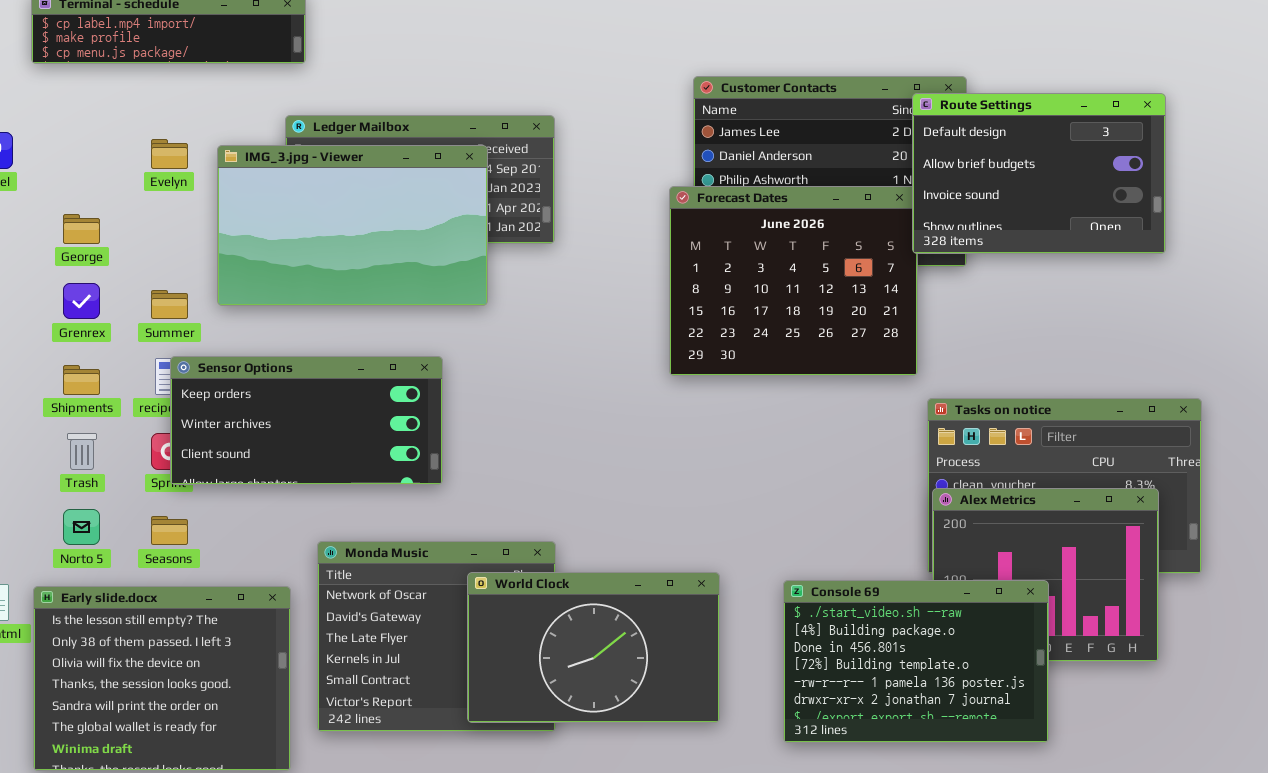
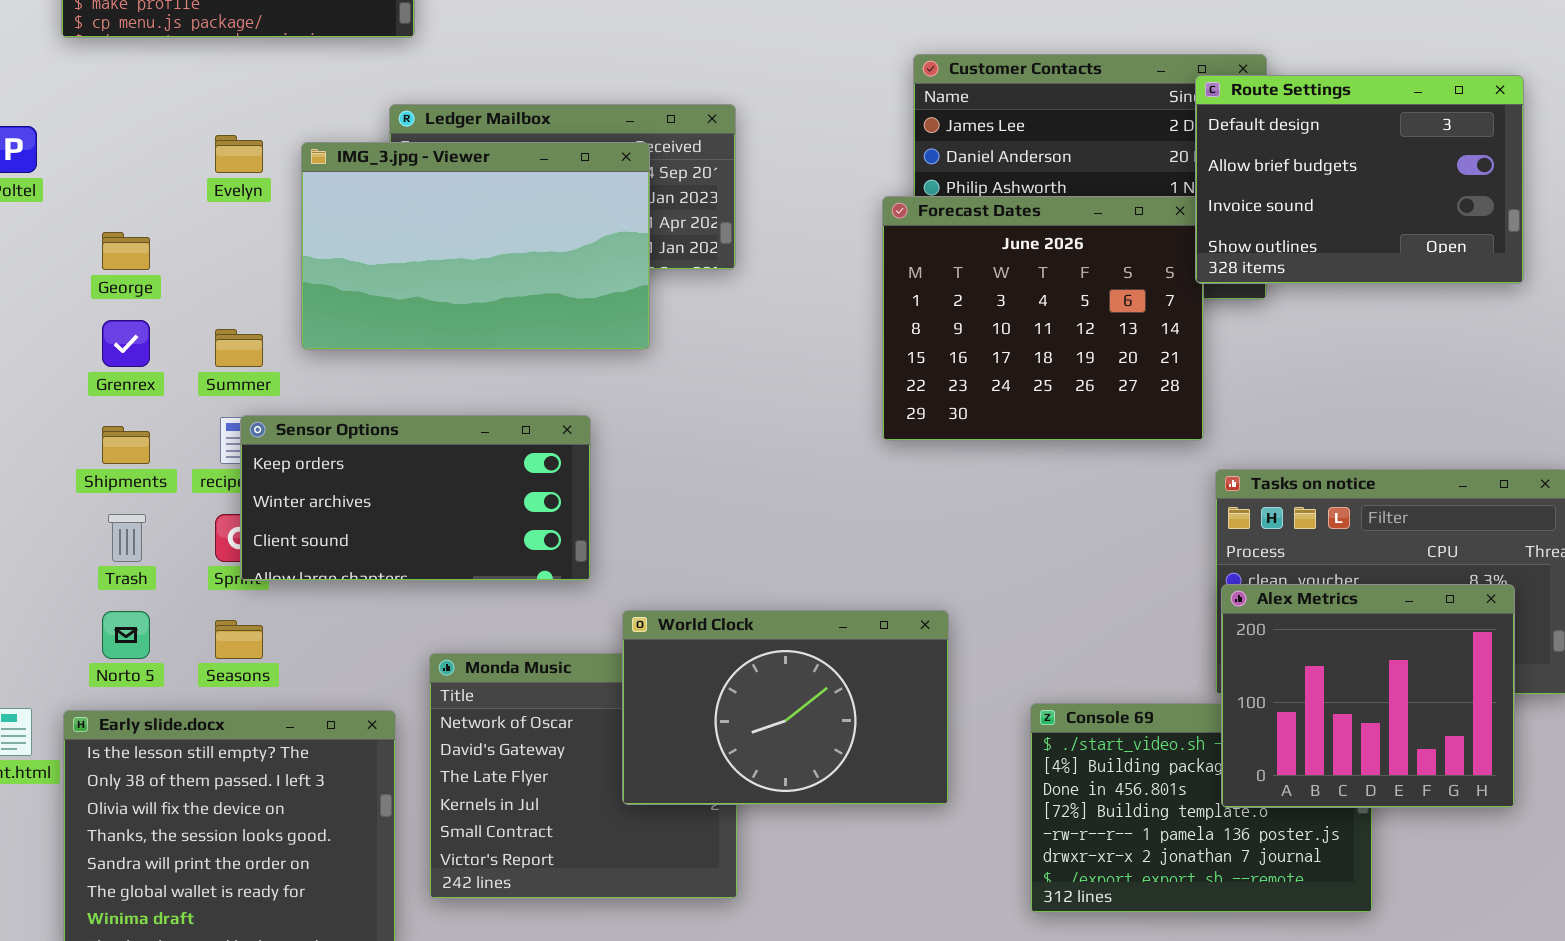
Alex Metrics: [932,488,1159,662] -> [1221,584,1515,808], raised
World Clock: [467,572,720,723] -> [622,610,949,805], moved

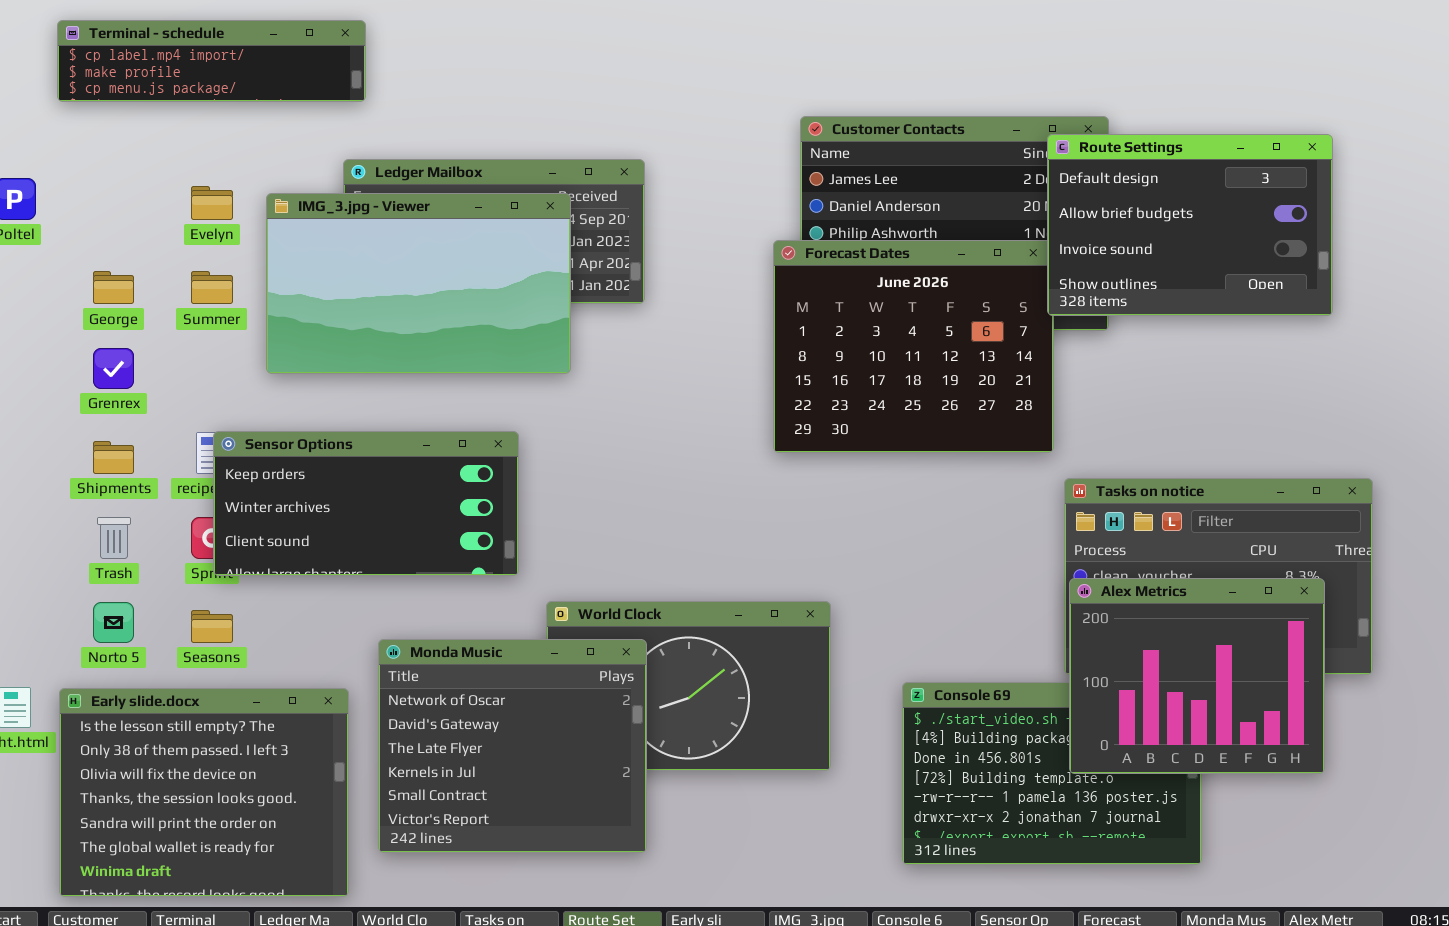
Summer: [215,329,263,367] -> [191,271,233,304], moved
Monda Music: [429,653,738,899] -> [378,639,647,853], raised

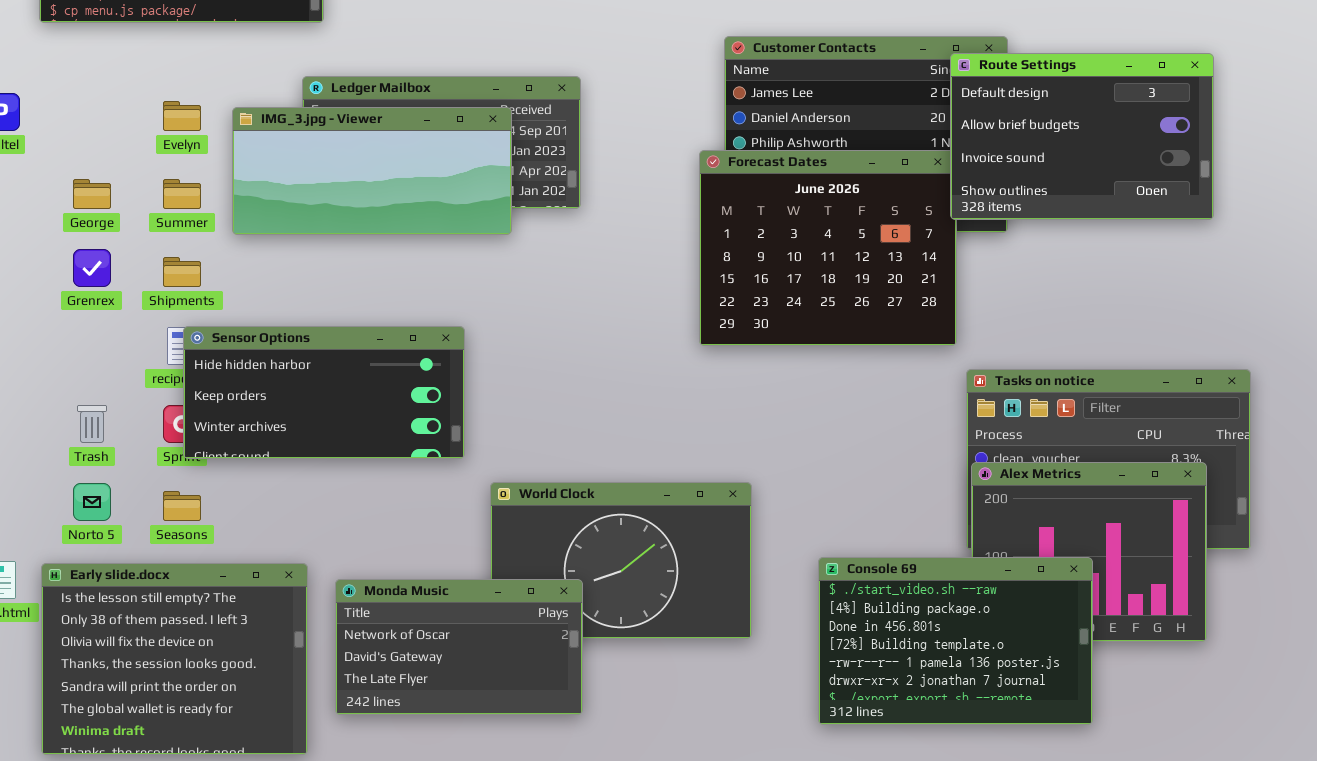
IMG_3.jpg - Viewer: [266,193,571,374] -> [232,107,512,235], resized
Sensor Options: [213,431,519,576] -> [183,326,465,459], scrolled up 1 row
Shipments: [93,441,134,474] -> [163,257,201,287], moved
Monda Music: [378,639,647,853] -> [335,579,583,715], resized
Console 69: [902,682,1202,865] -> [818,557,1093,725], raised

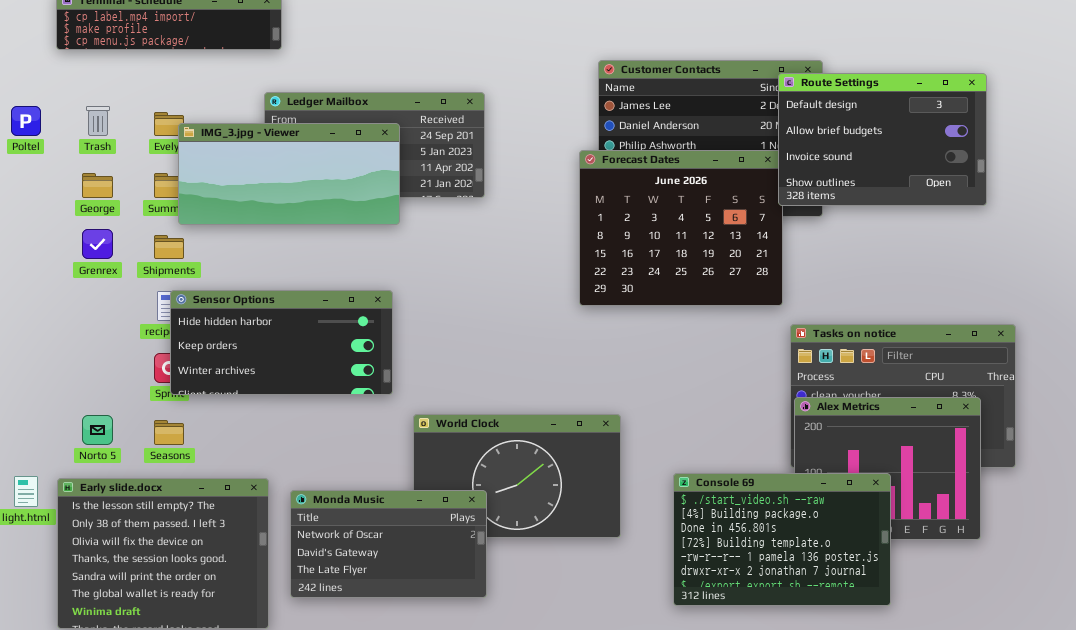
IMG_3.jpg - Viewer: [232,107,512,235] -> [178,123,400,225], moved
Trash: [77,405,107,443] -> [86,106,110,136], moved

